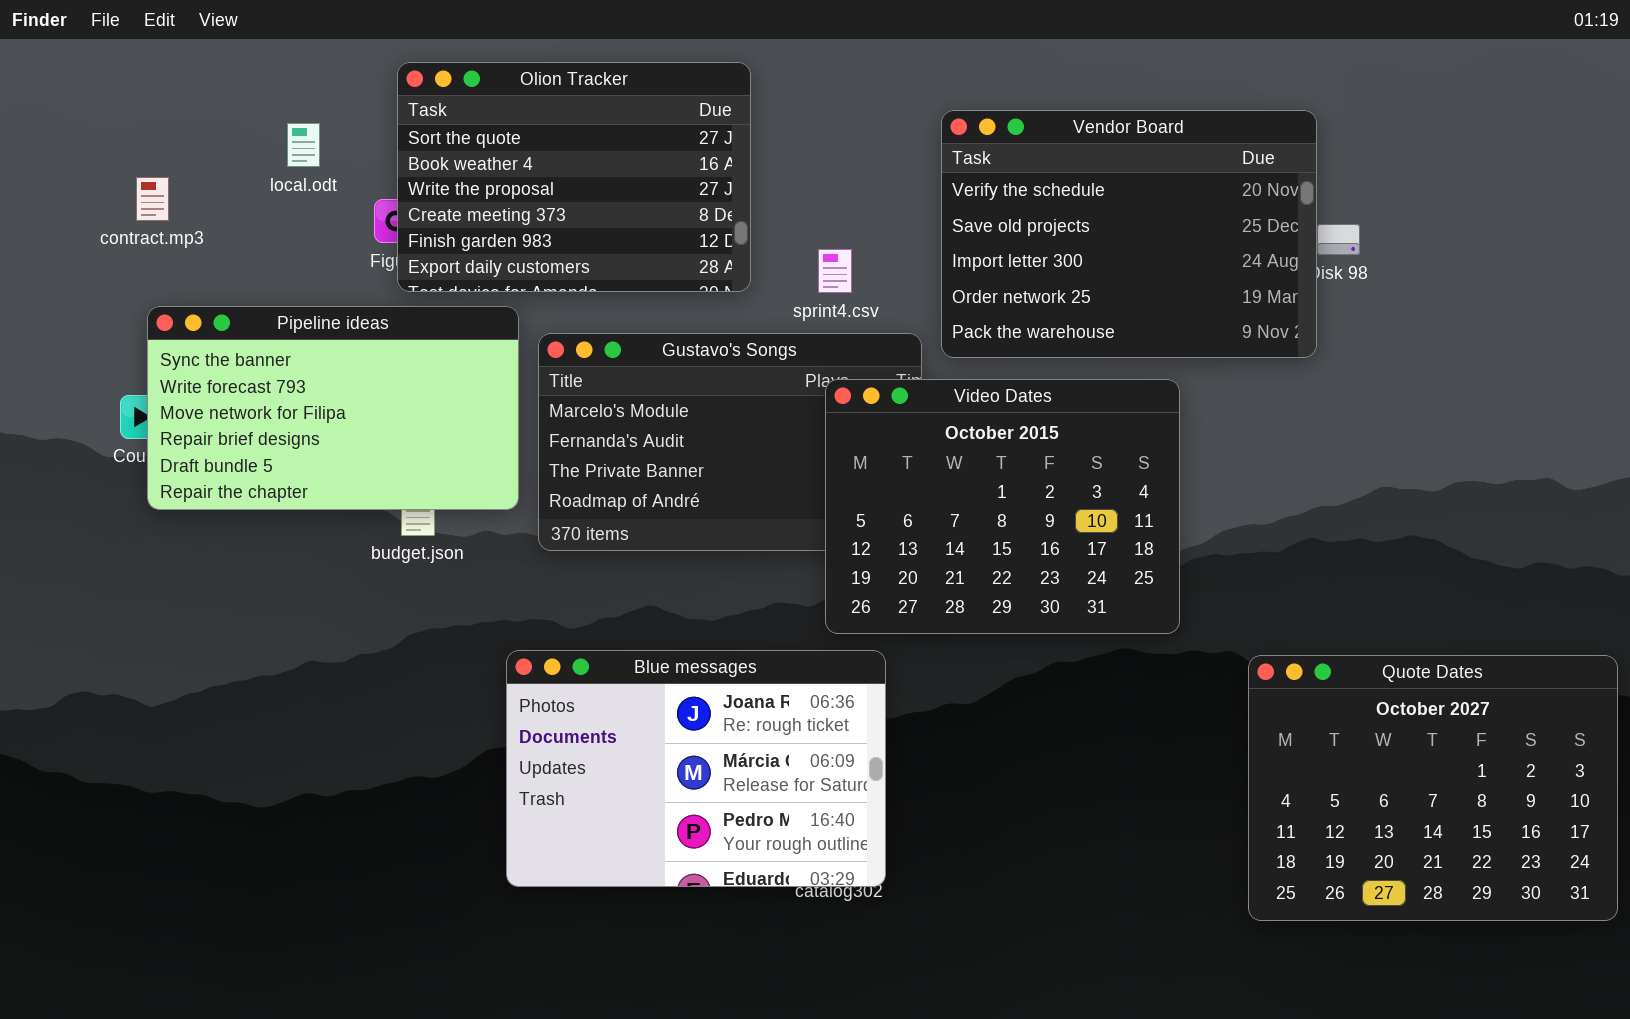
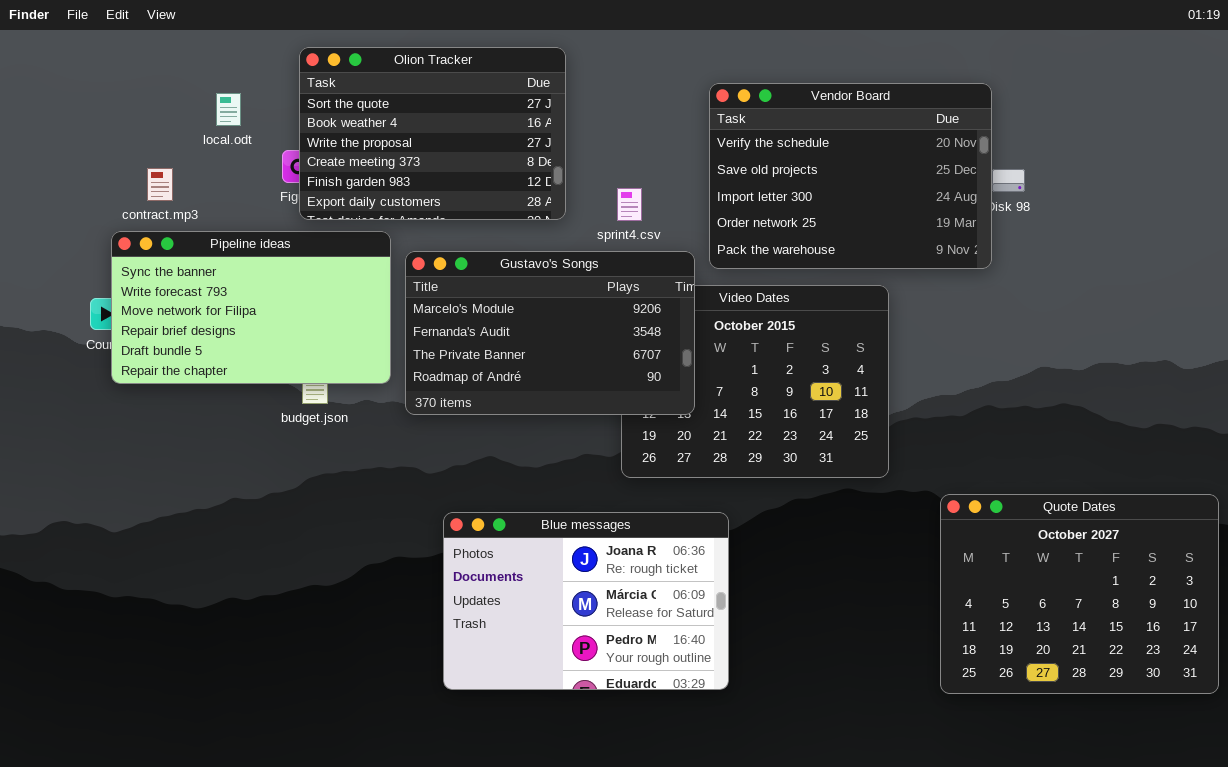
contract.mp3: [136,177,169,221] -> [147,168,173,201], moved
Gustavo's Songs: [538,333,922,551] -> [405,251,695,415], raised
Blue messages: [506,650,886,887] -> [443,512,729,690], moved

